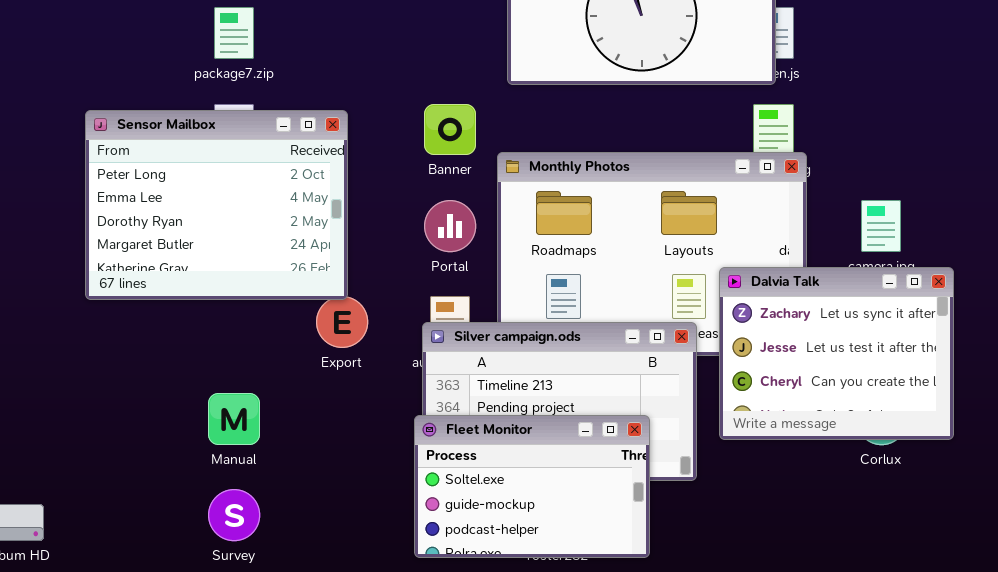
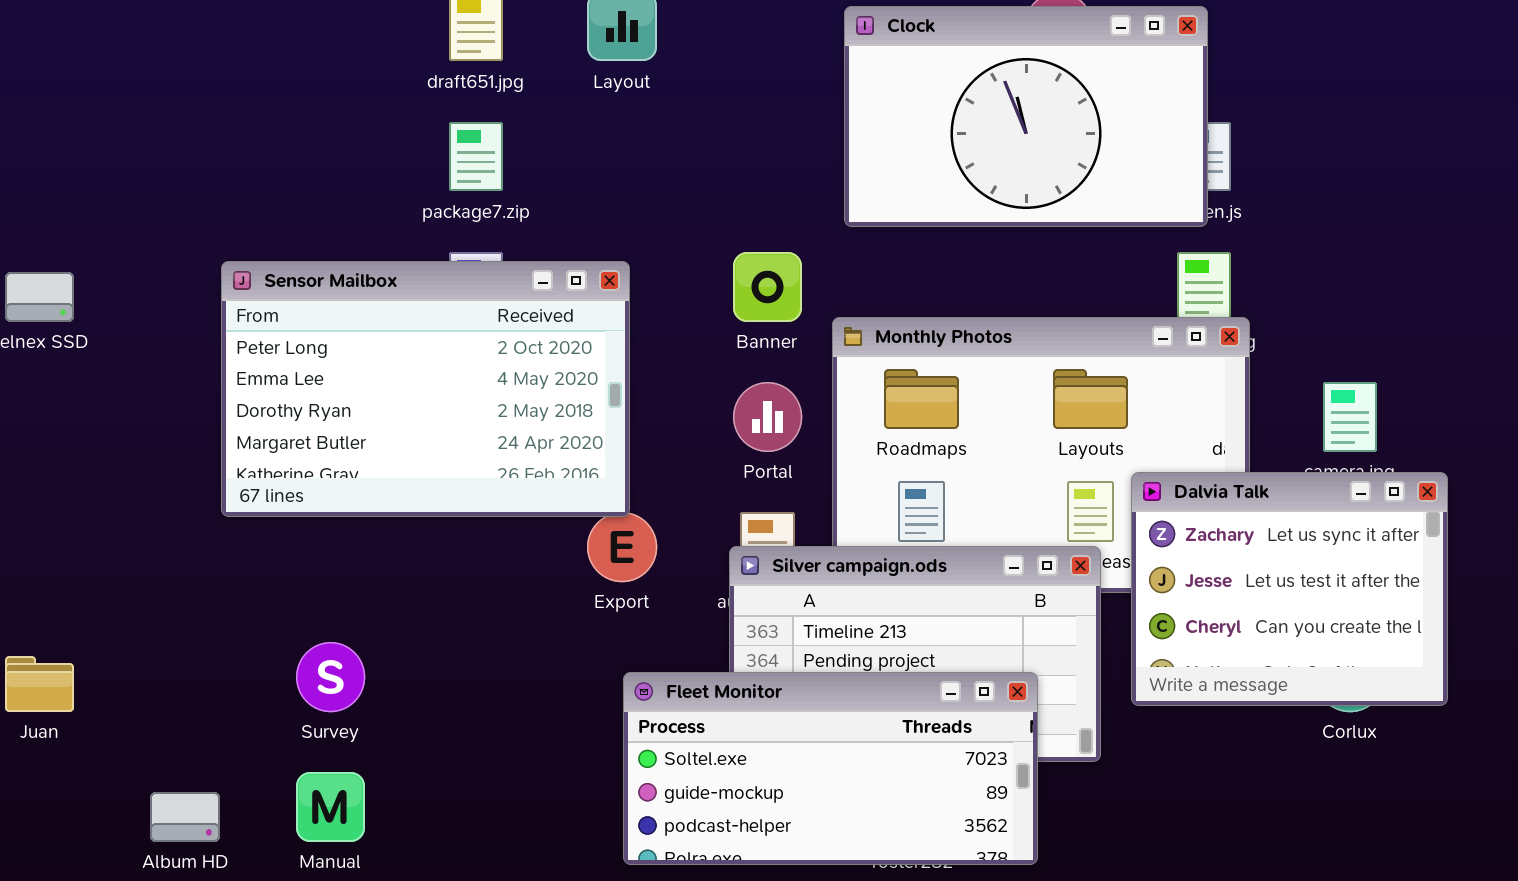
Sensor Mailbox: [85,110,348,300] -> [221,261,630,517], resized
Manual: [208,393,260,445] -> [296,772,365,842], moved
Fleet Monitor: [414,415,650,558] -> [623,672,1038,865], resized
Survey: [208,489,260,541] -> [296,642,365,712], moved

